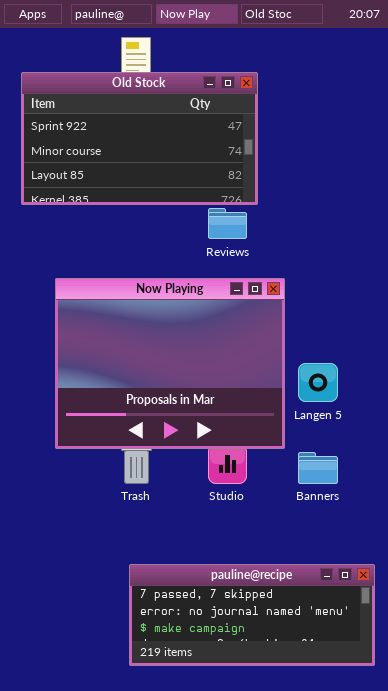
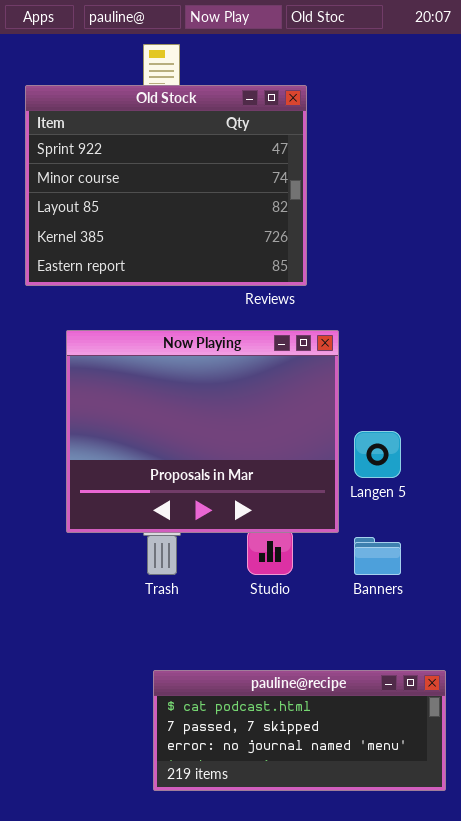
Old Stock: [21,72,258,205] -> [25,85,307,286], resized
pauline@recipe: [129,564,375,666] -> [153,670,446,791], scrolled up 1 row

